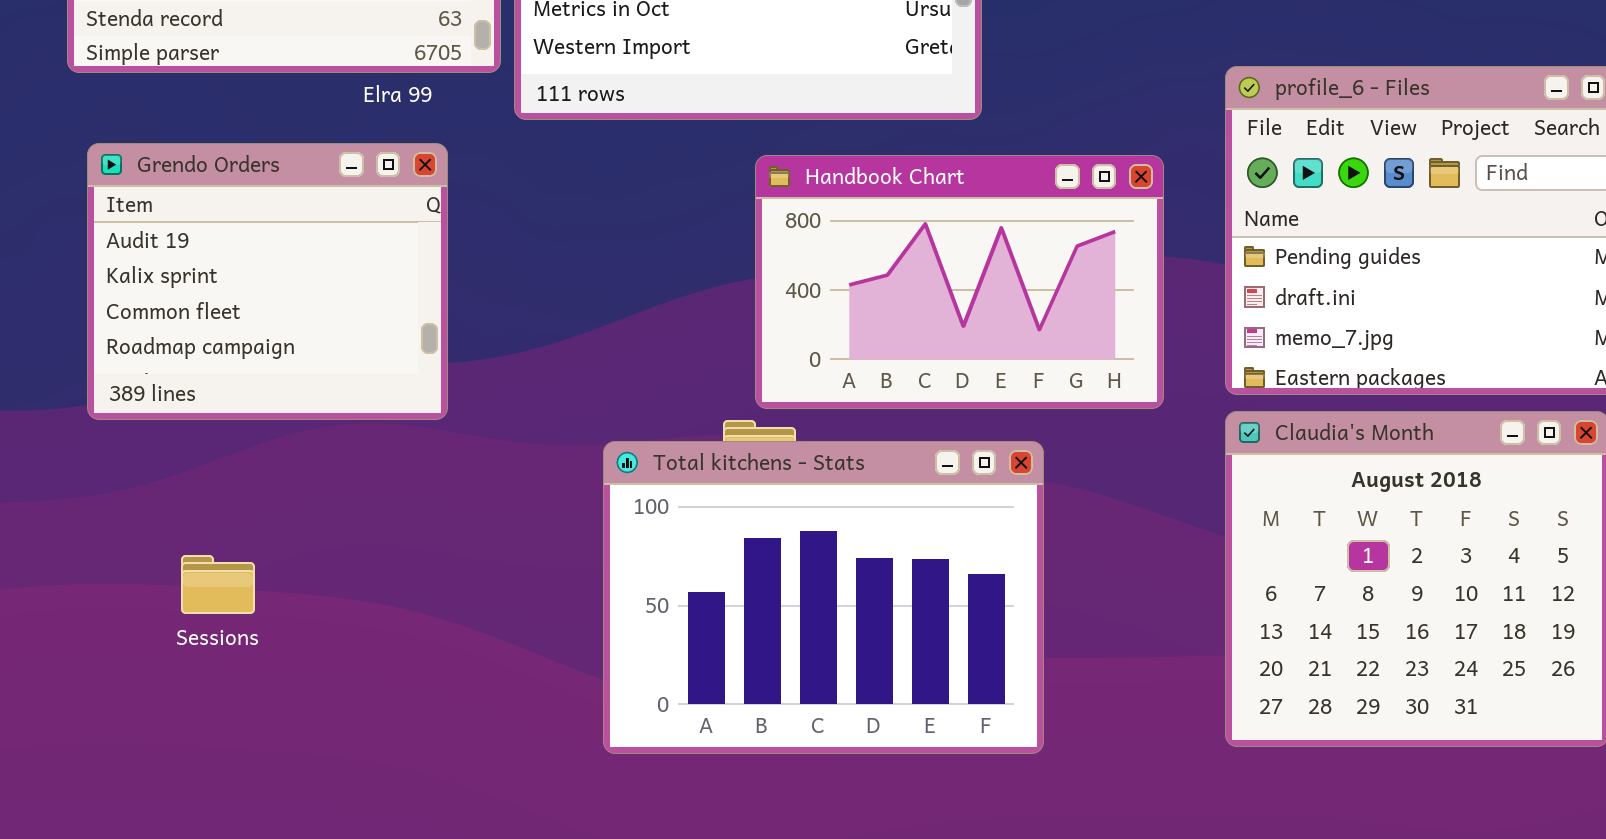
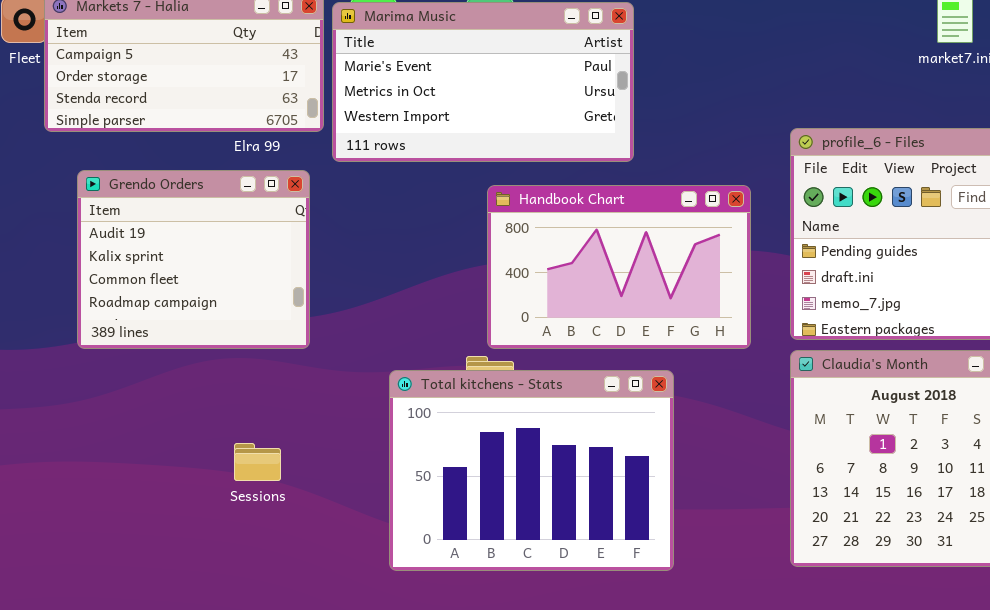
Grendo Orders: [87,143,448,420] -> [77,170,310,349], moved
Sessions: [181,555,255,614] -> [234,443,281,481], moved

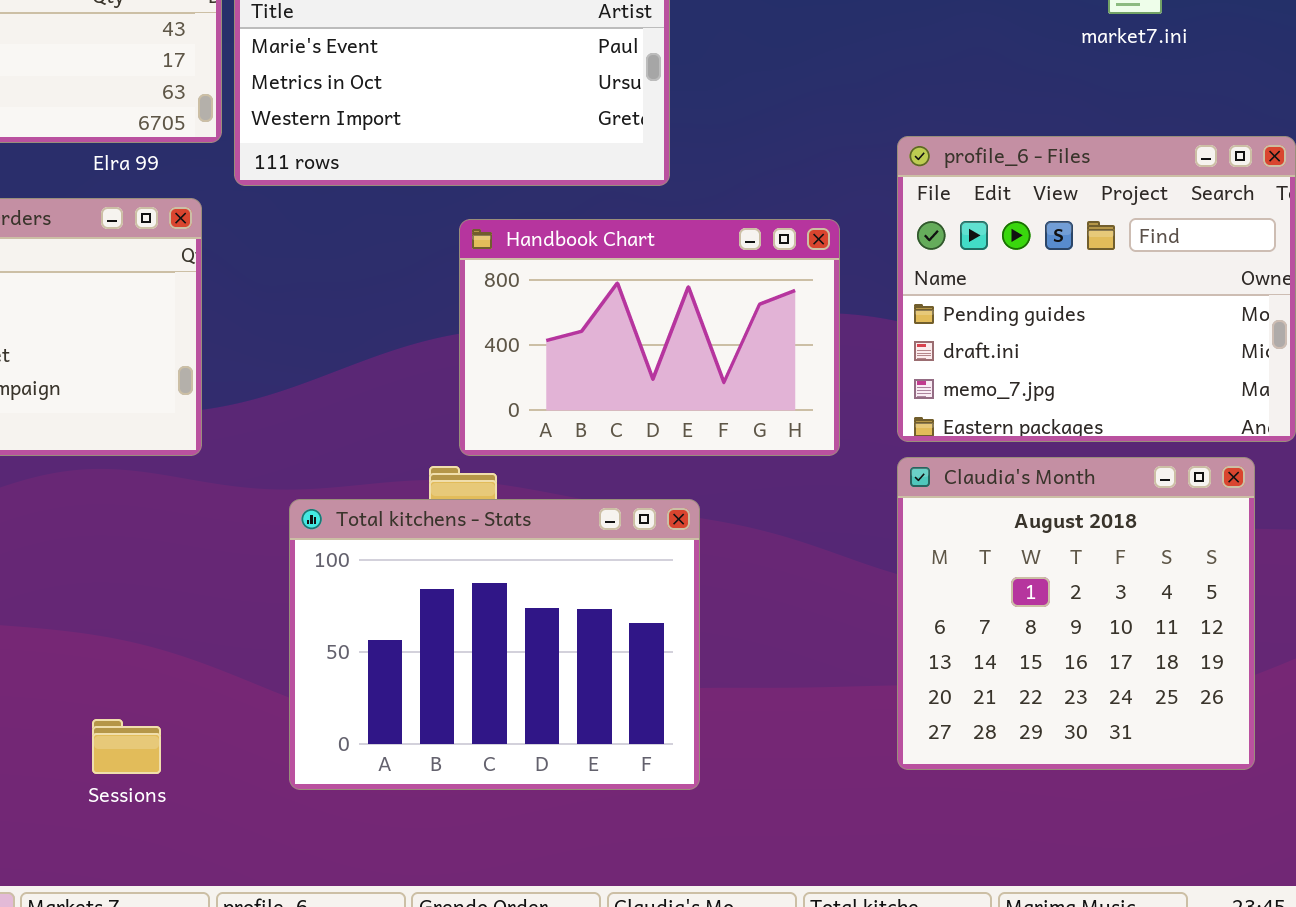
Total kitchens - Stats: [389,370,674,571] -> [289,499,700,790], moved
Sessions: [234,443,281,481] -> [92,719,161,774], moved

